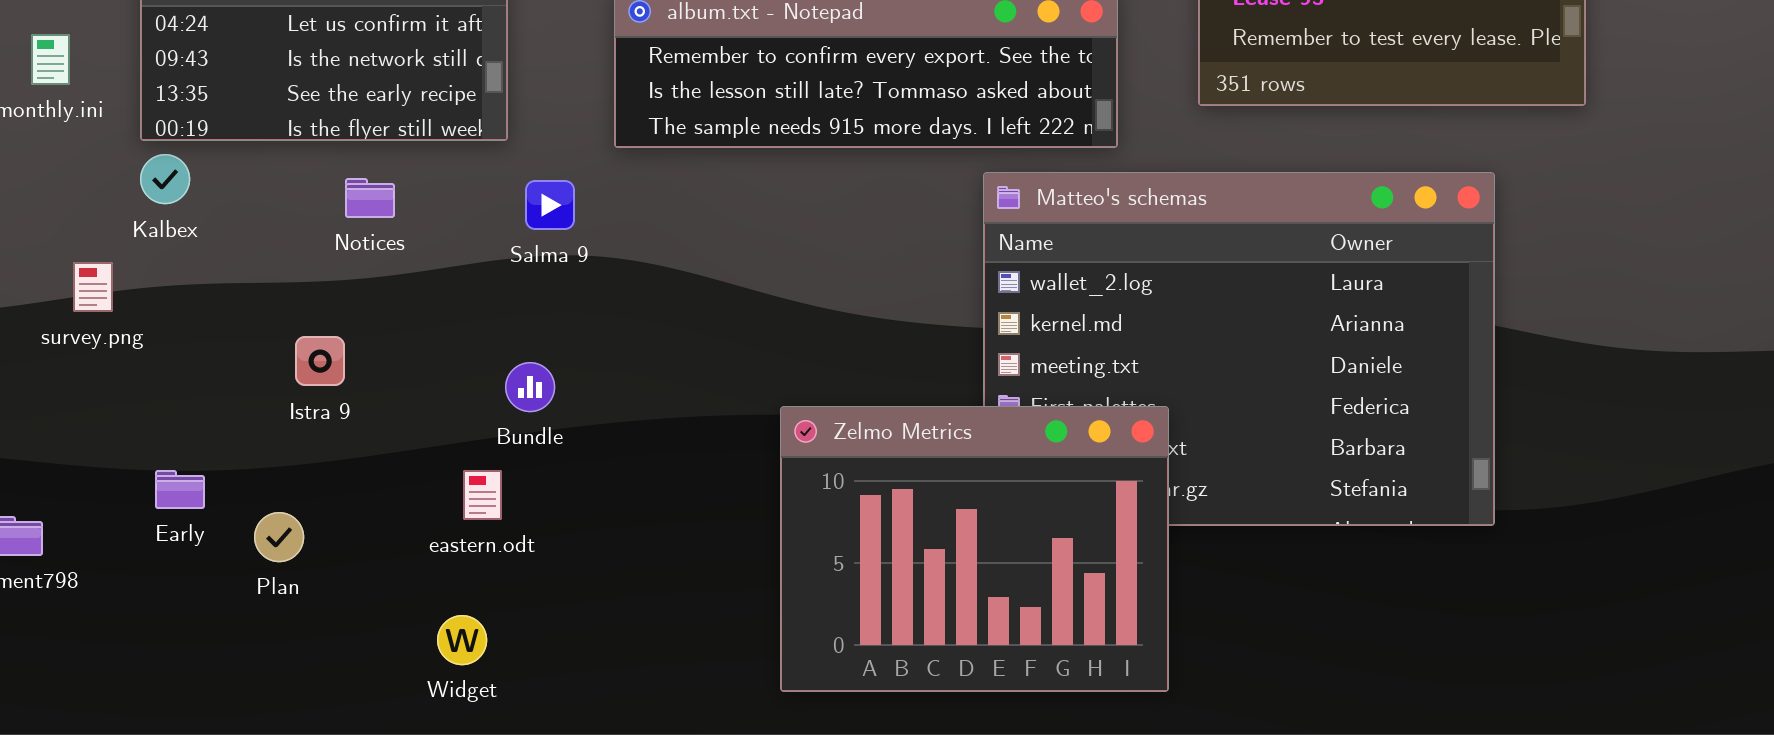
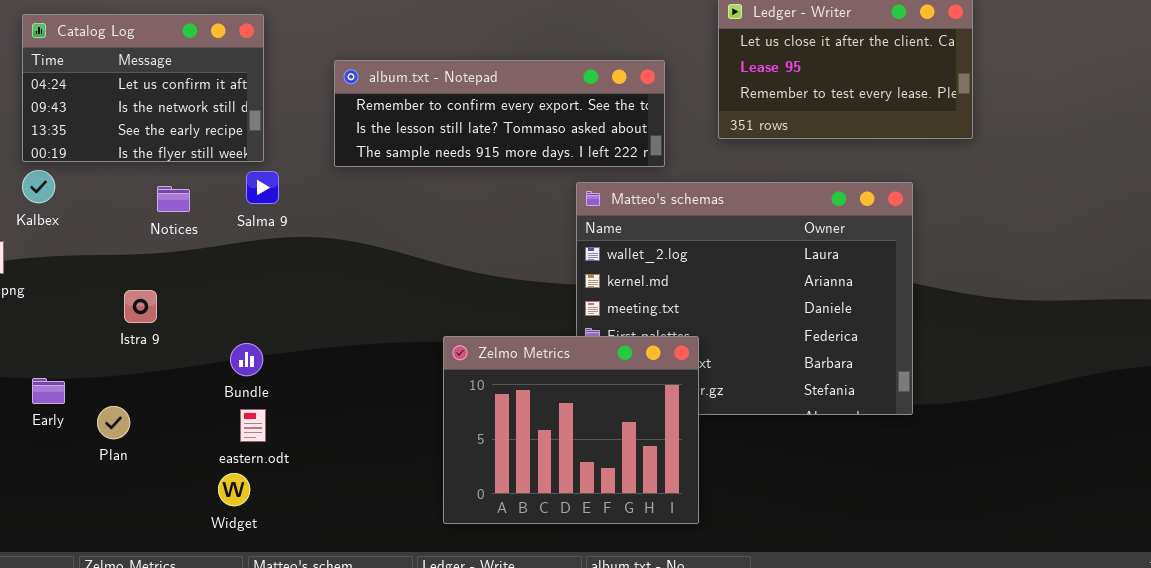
Salma 9: [525,180,575,230] -> [246,171,279,204], moved
Bundle: [505,362,555,412] -> [230,343,263,376], moved
eastern.odt: [463,470,502,520] -> [240,409,266,442], moved

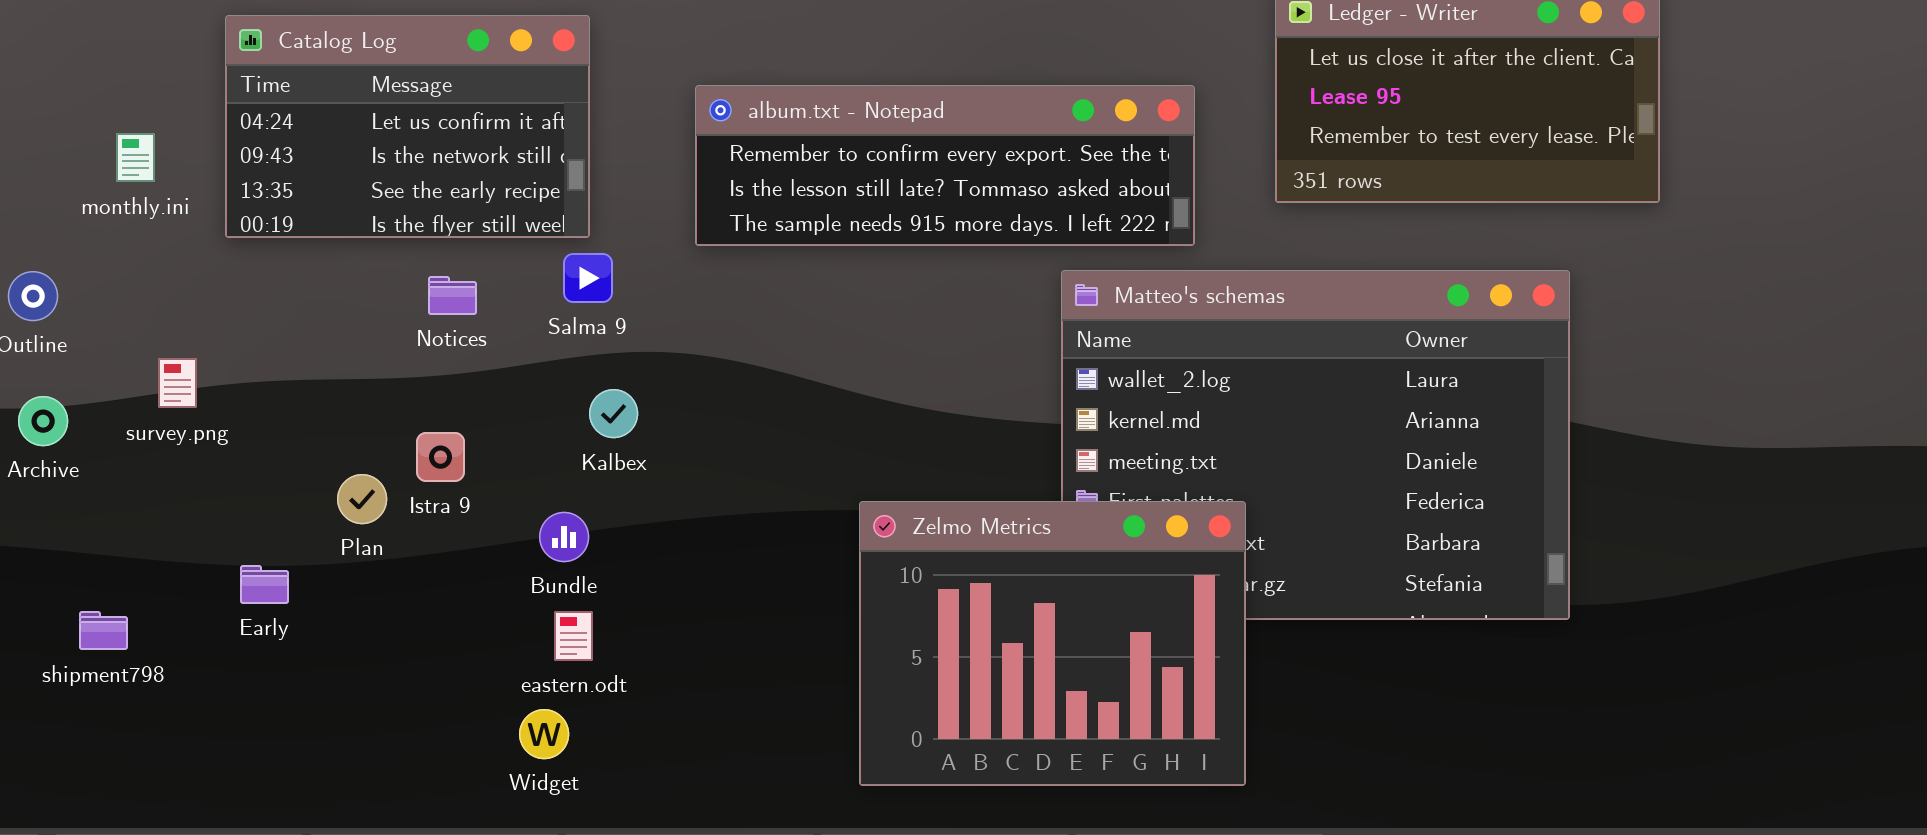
Kalbex: [22,170,55,203] -> [589,389,638,438], moved
Istra 9: [124,290,157,323] -> [416,432,465,482], moved
Plan: [97,406,130,439] -> [337,474,387,524], moved

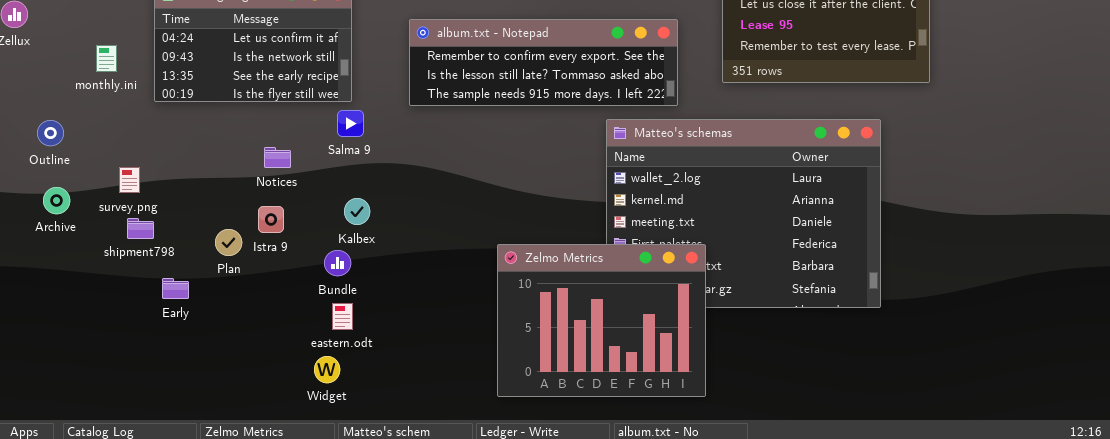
Notices: [428,276,477,315] -> [264,147,291,168], moved
Kalbex: [589,389,638,438] -> [344,198,370,225], moved
shipment798: [79,611,128,650] -> [127,218,154,239], moved

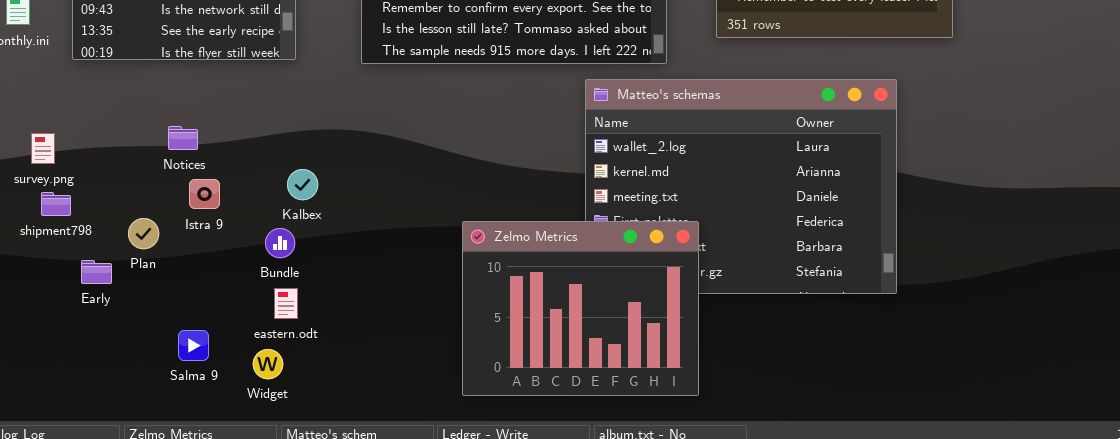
Salma 9: [337,110,364,137] -> [178,330,209,361], moved
Notices: [264,147,291,168] -> [168,126,198,150], moved
Plan: [215,229,242,256] -> [128,218,159,249], moved

